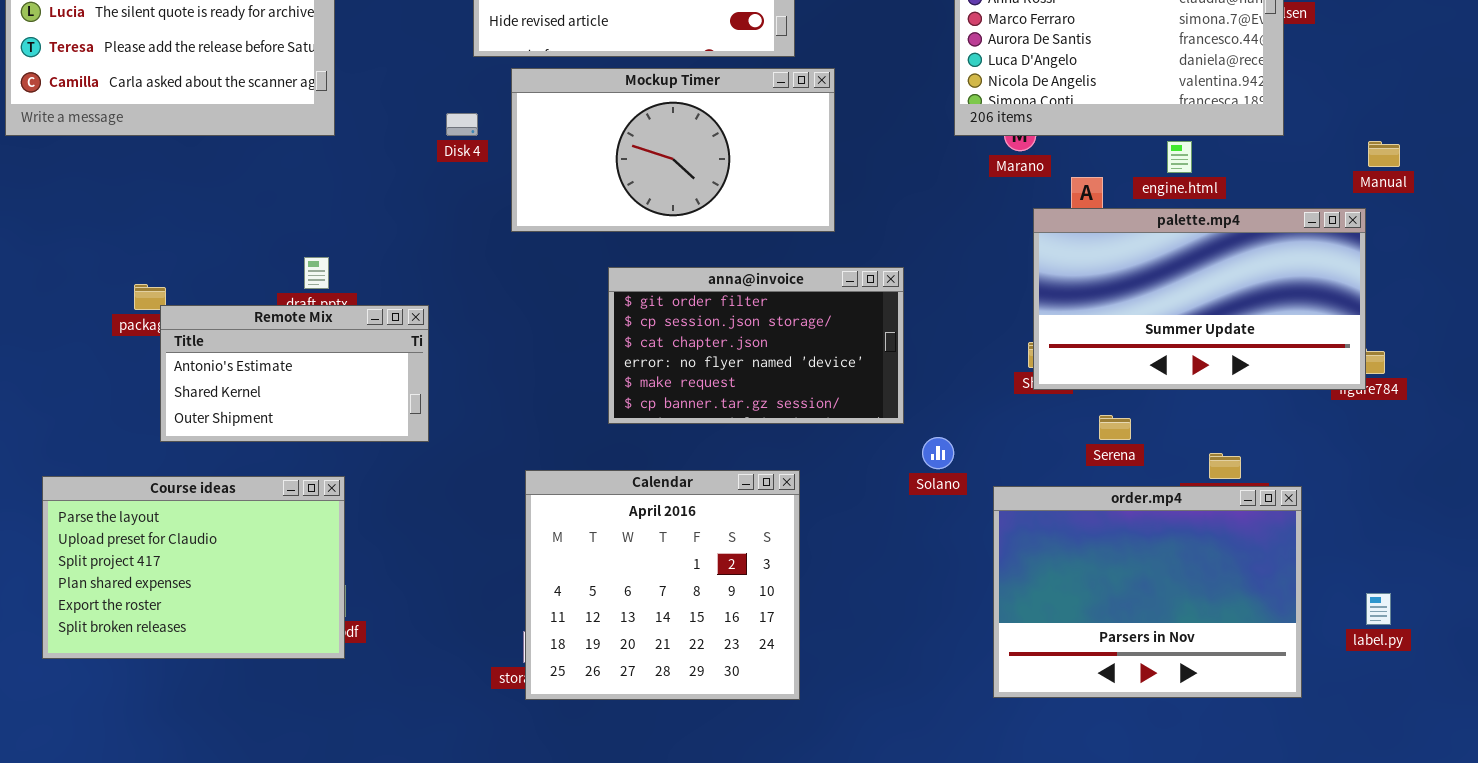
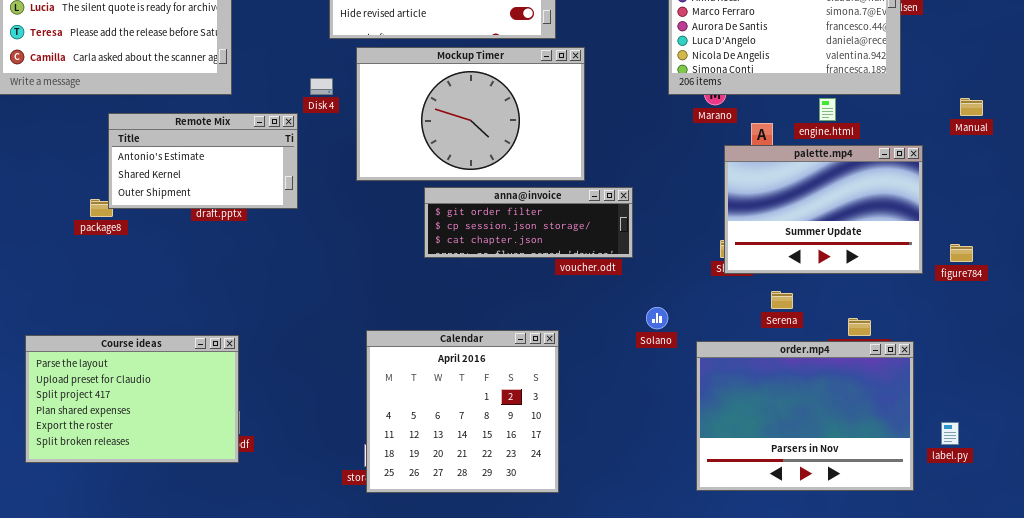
Mockup Timer: [511,68,835,232] -> [356,47,585,181], resized
palette.mp4: [1033,208,1366,390] -> [724,145,923,274], resized
anna@invoice: [608,267,904,424] -> [424,187,633,258], resized
Remote Mix: [160,305,429,442] -> [108,113,298,209], moved
label.py: [1366,593,1391,625] -> [941,422,959,445], moved

